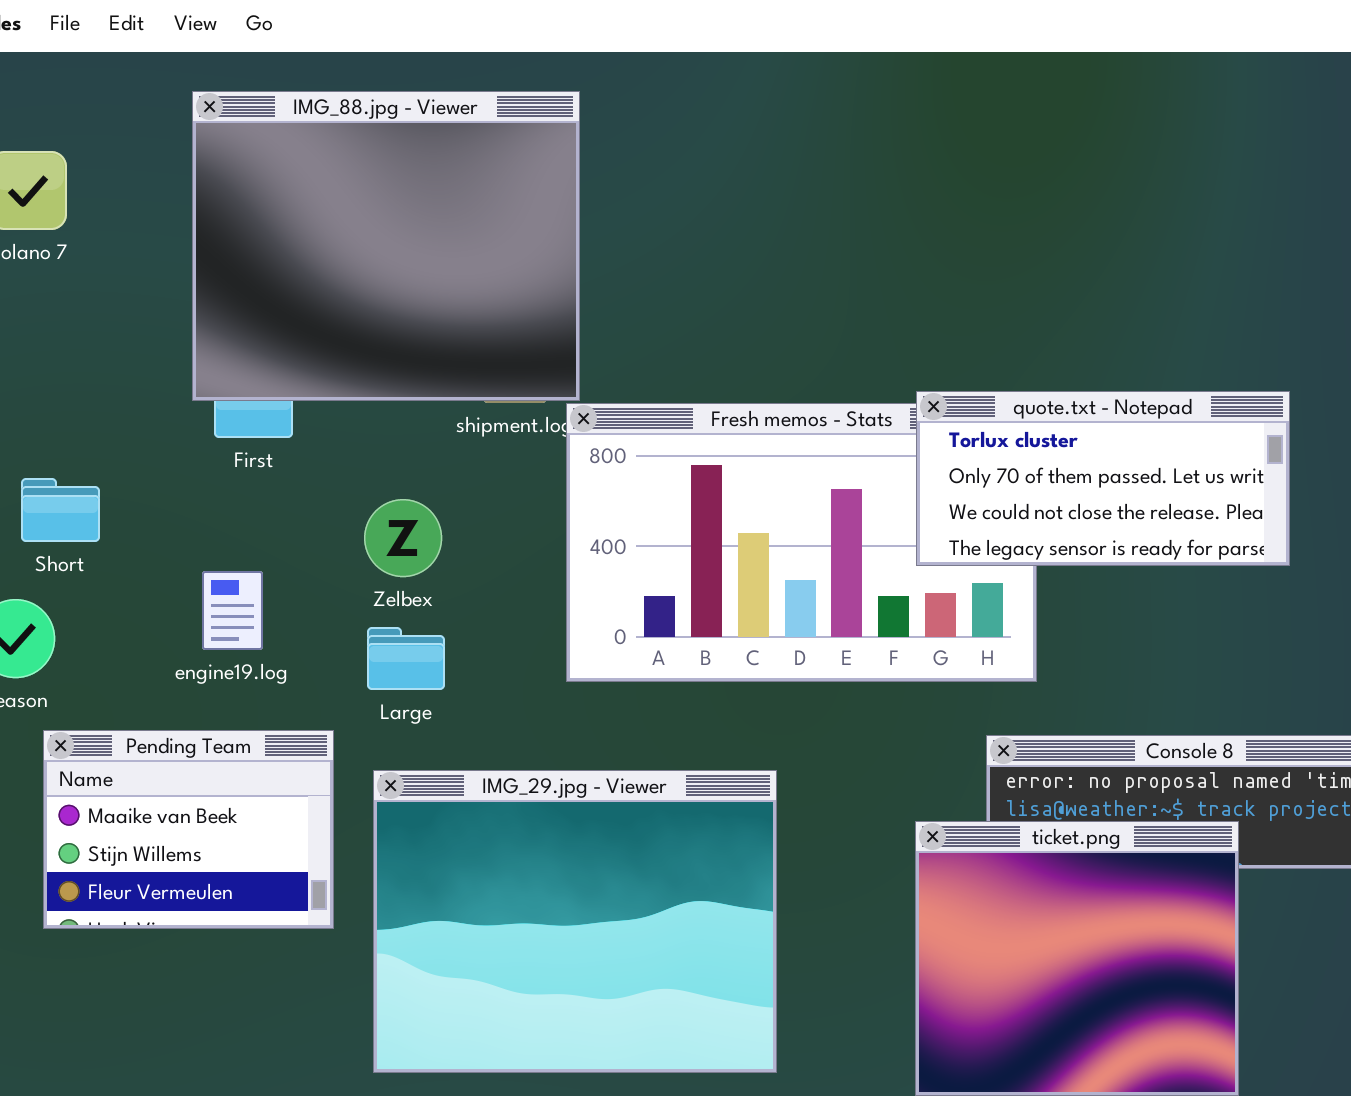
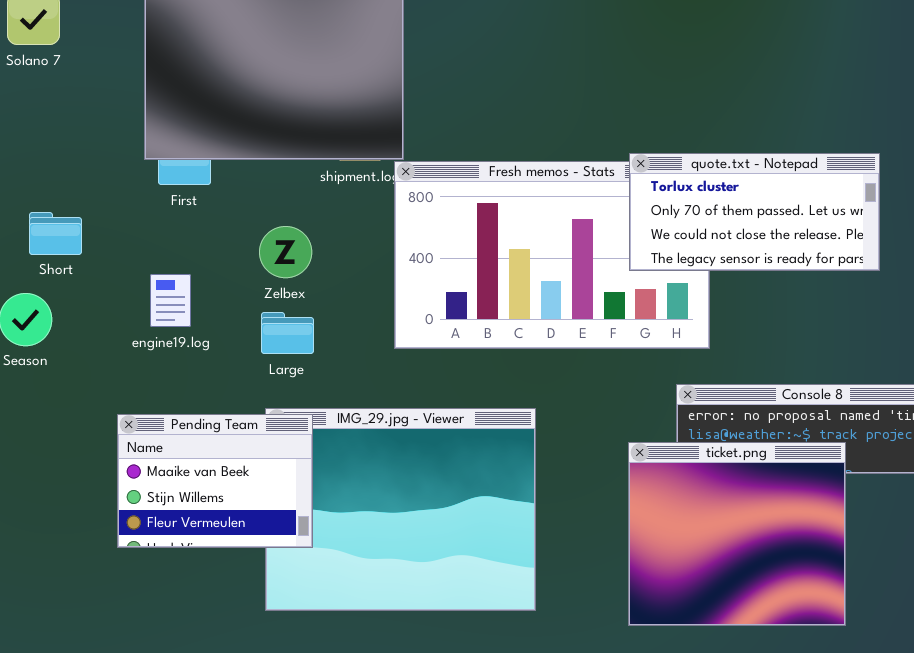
Pending Team: [43,730,334,929] -> [117,414,313,548], moved

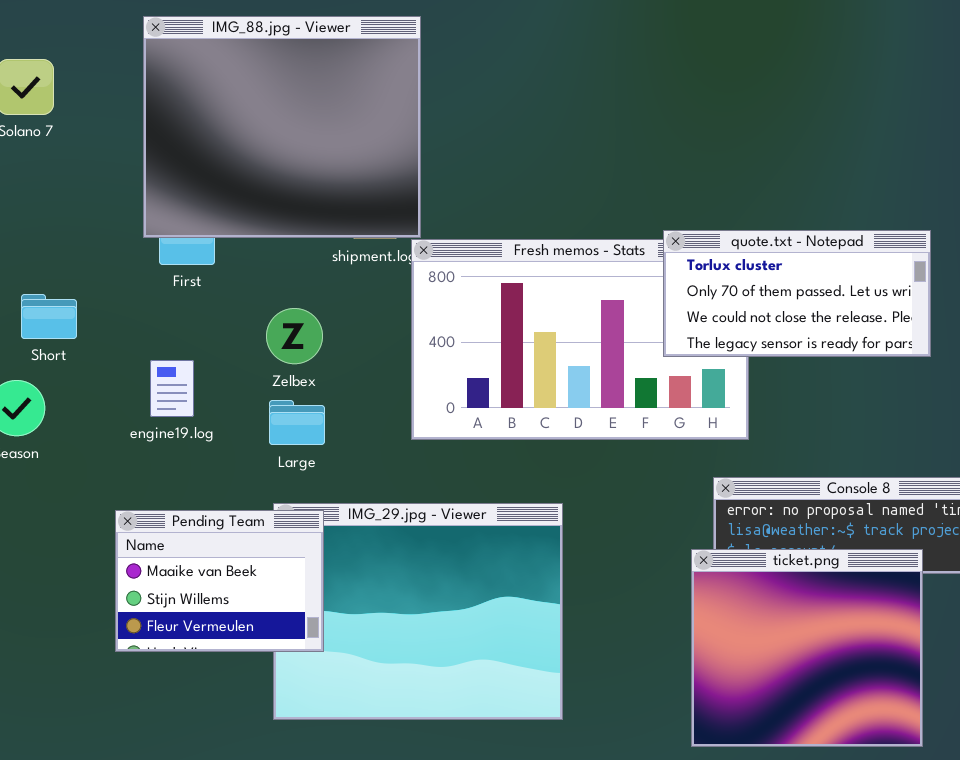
ticket.png: [628,442,846,626] -> [691,549,923,747], moved

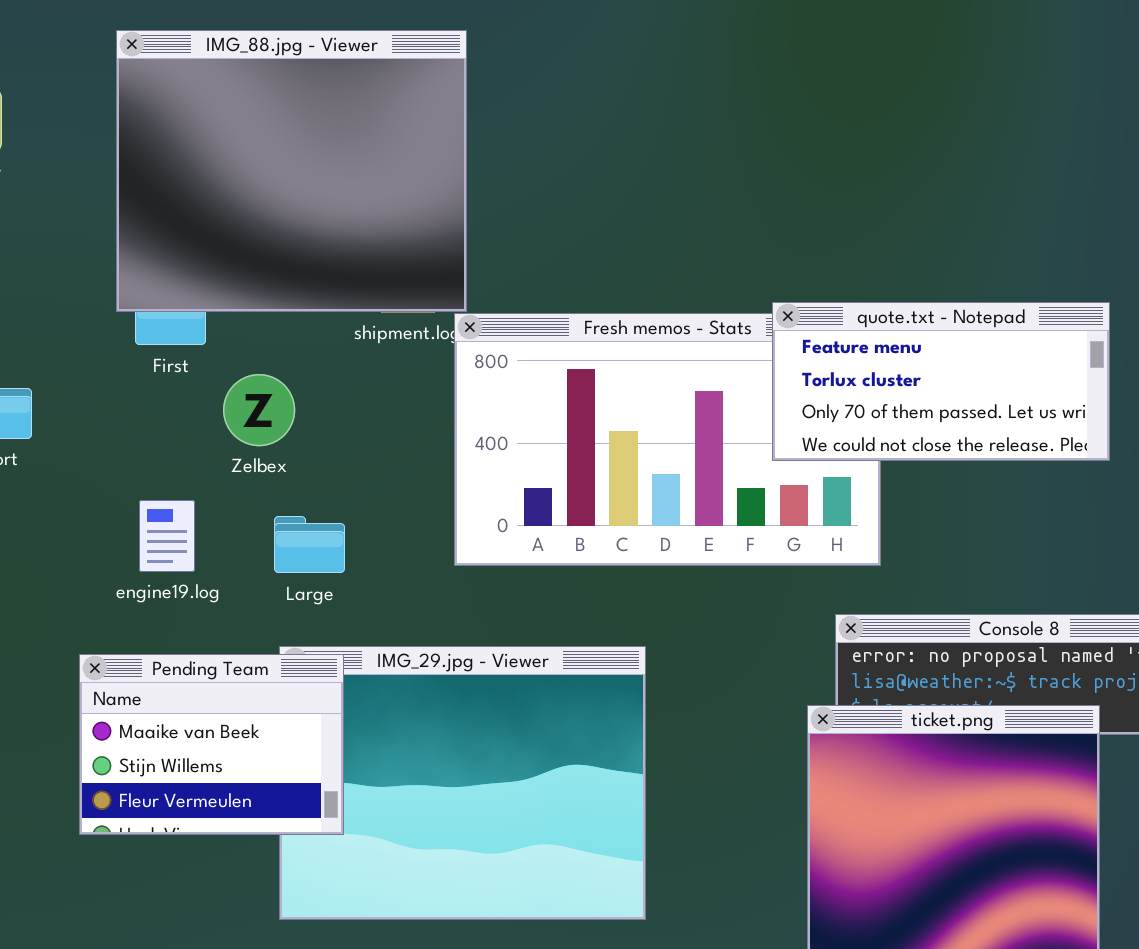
quote.txt - Notepad: [663,230,931,357] -> [772,302,1110,461], scrolled up 1 row
Zelbex: [266,308,323,364] -> [223,374,295,446], moved
engine19.log: [150,360,194,417] -> [139,500,195,572], moved

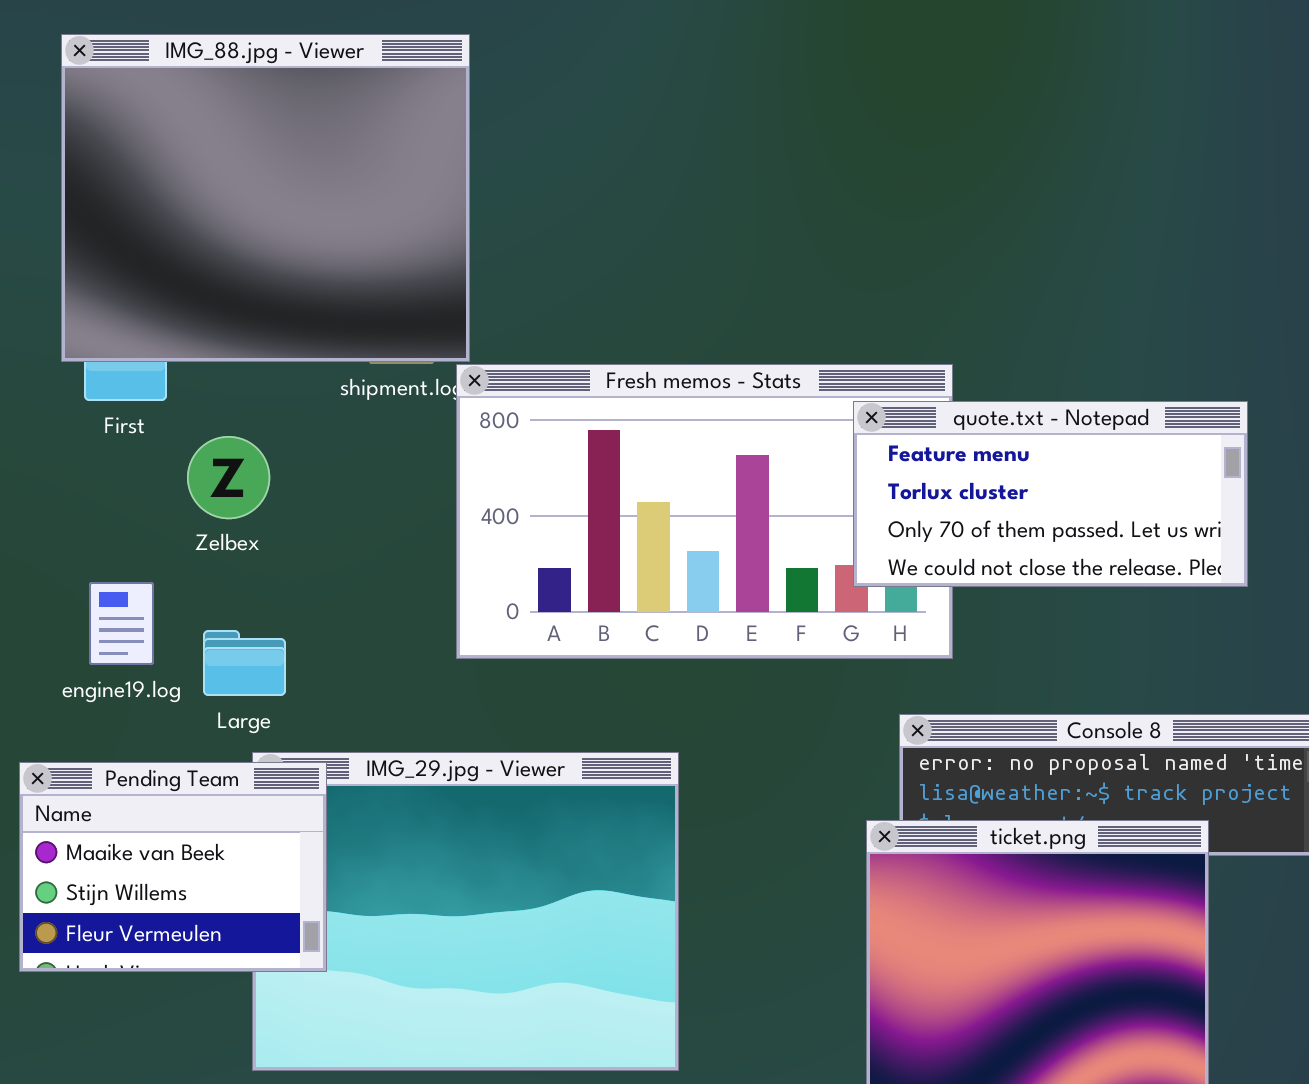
quote.txt - Notepad: [772,302,1110,461] -> [853,401,1248,587], moved
Large: [274,516,345,573] -> [203,630,286,696], moved

